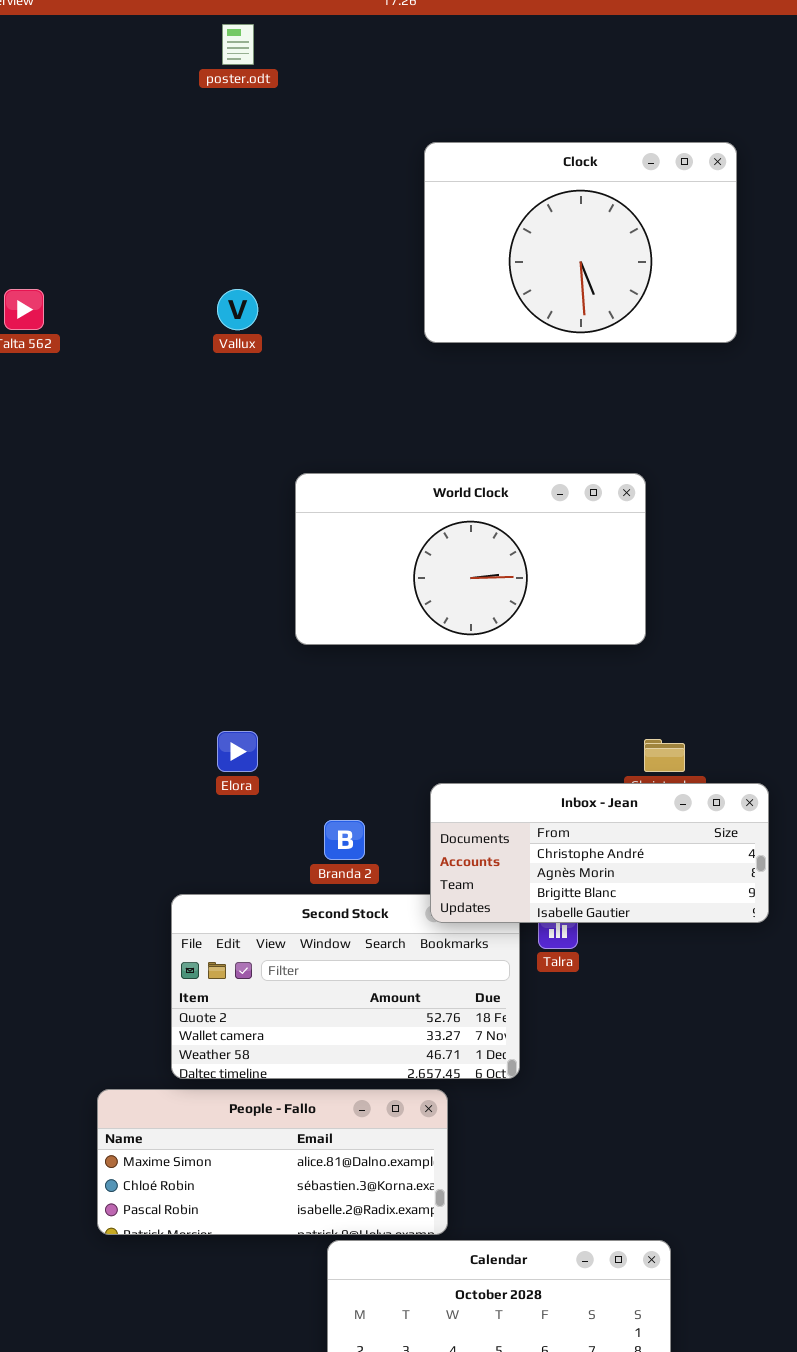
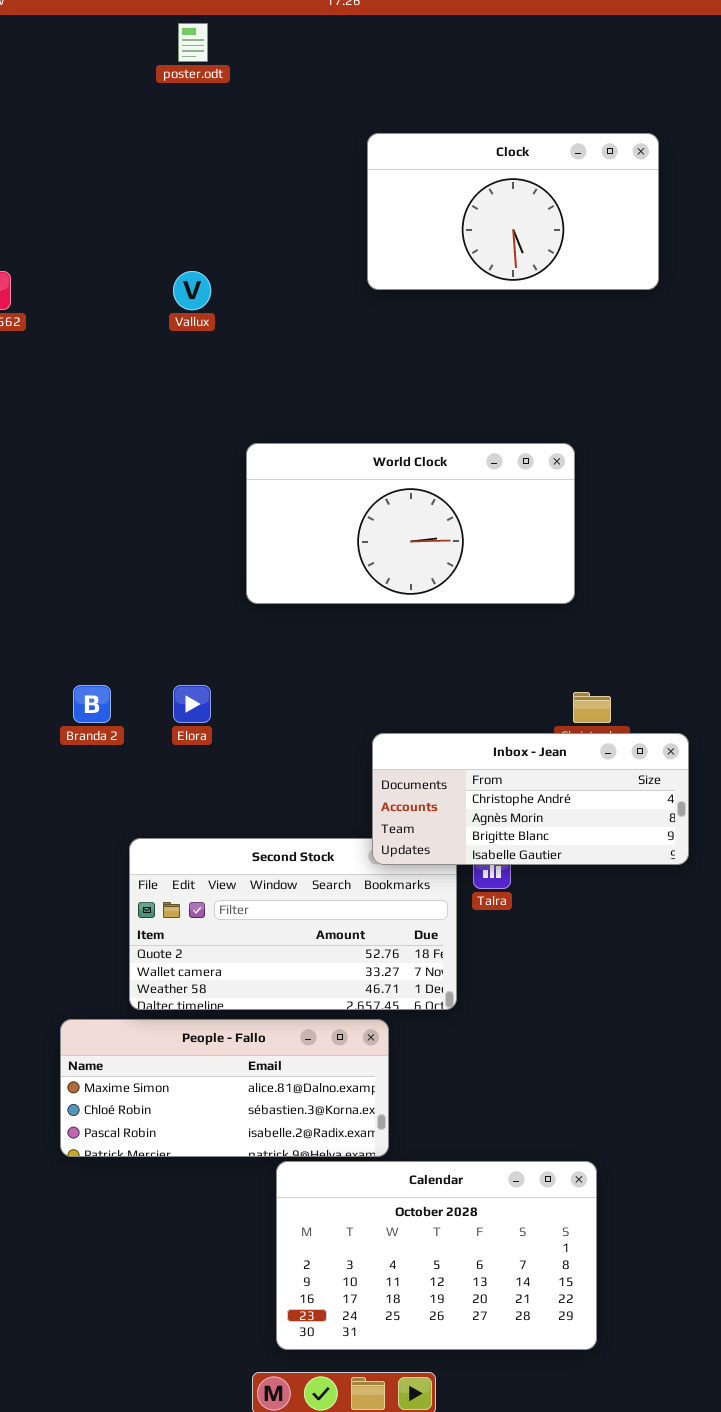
Clock: [424,142,737,343] -> [367,133,659,290], resized
Branda 2: [324,820,365,860] -> [73,685,111,723], moved

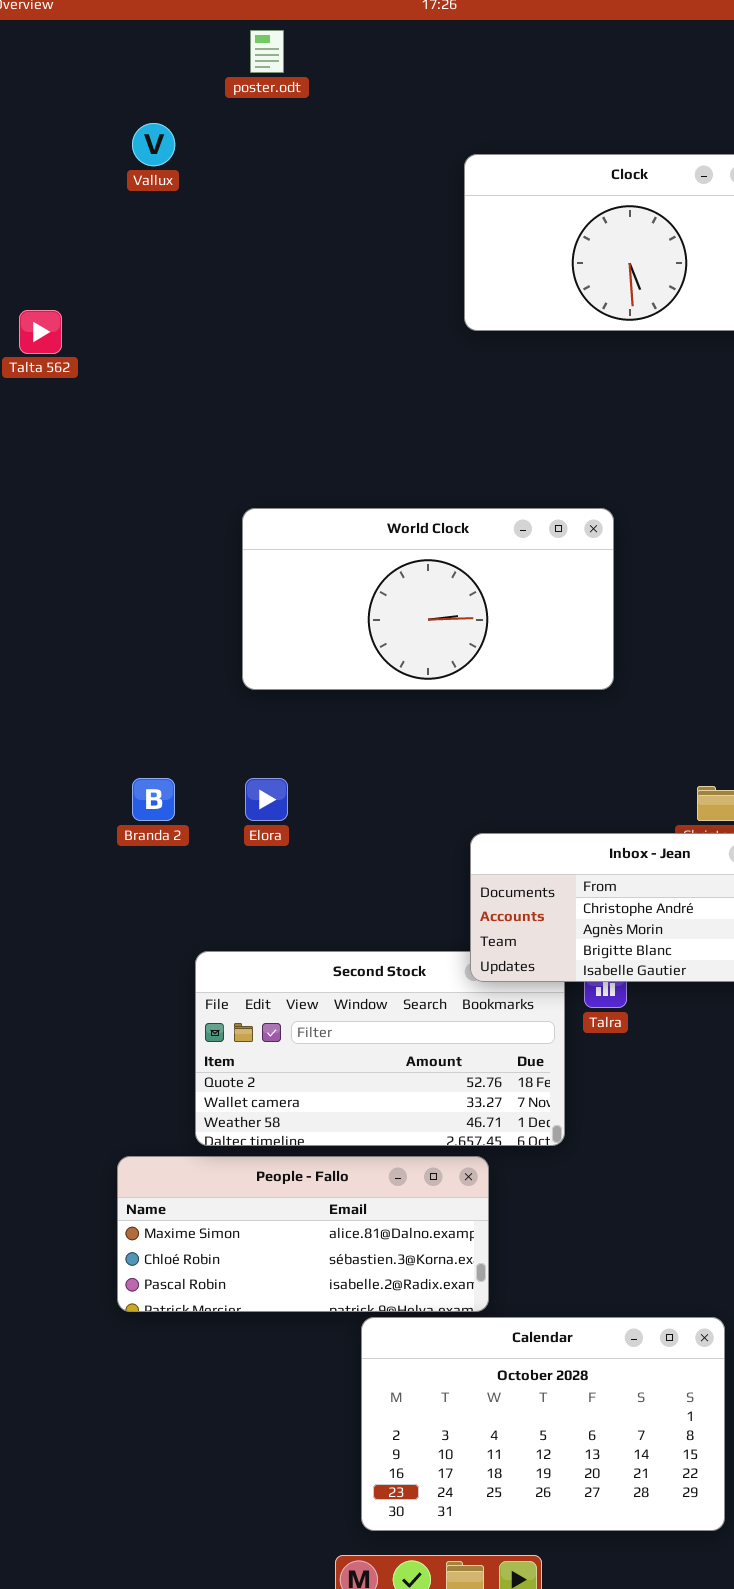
Vallux: [173,271,211,310] -> [132,123,175,166], moved
World Clock: [246,443,575,604] -> [242,508,614,690], moved

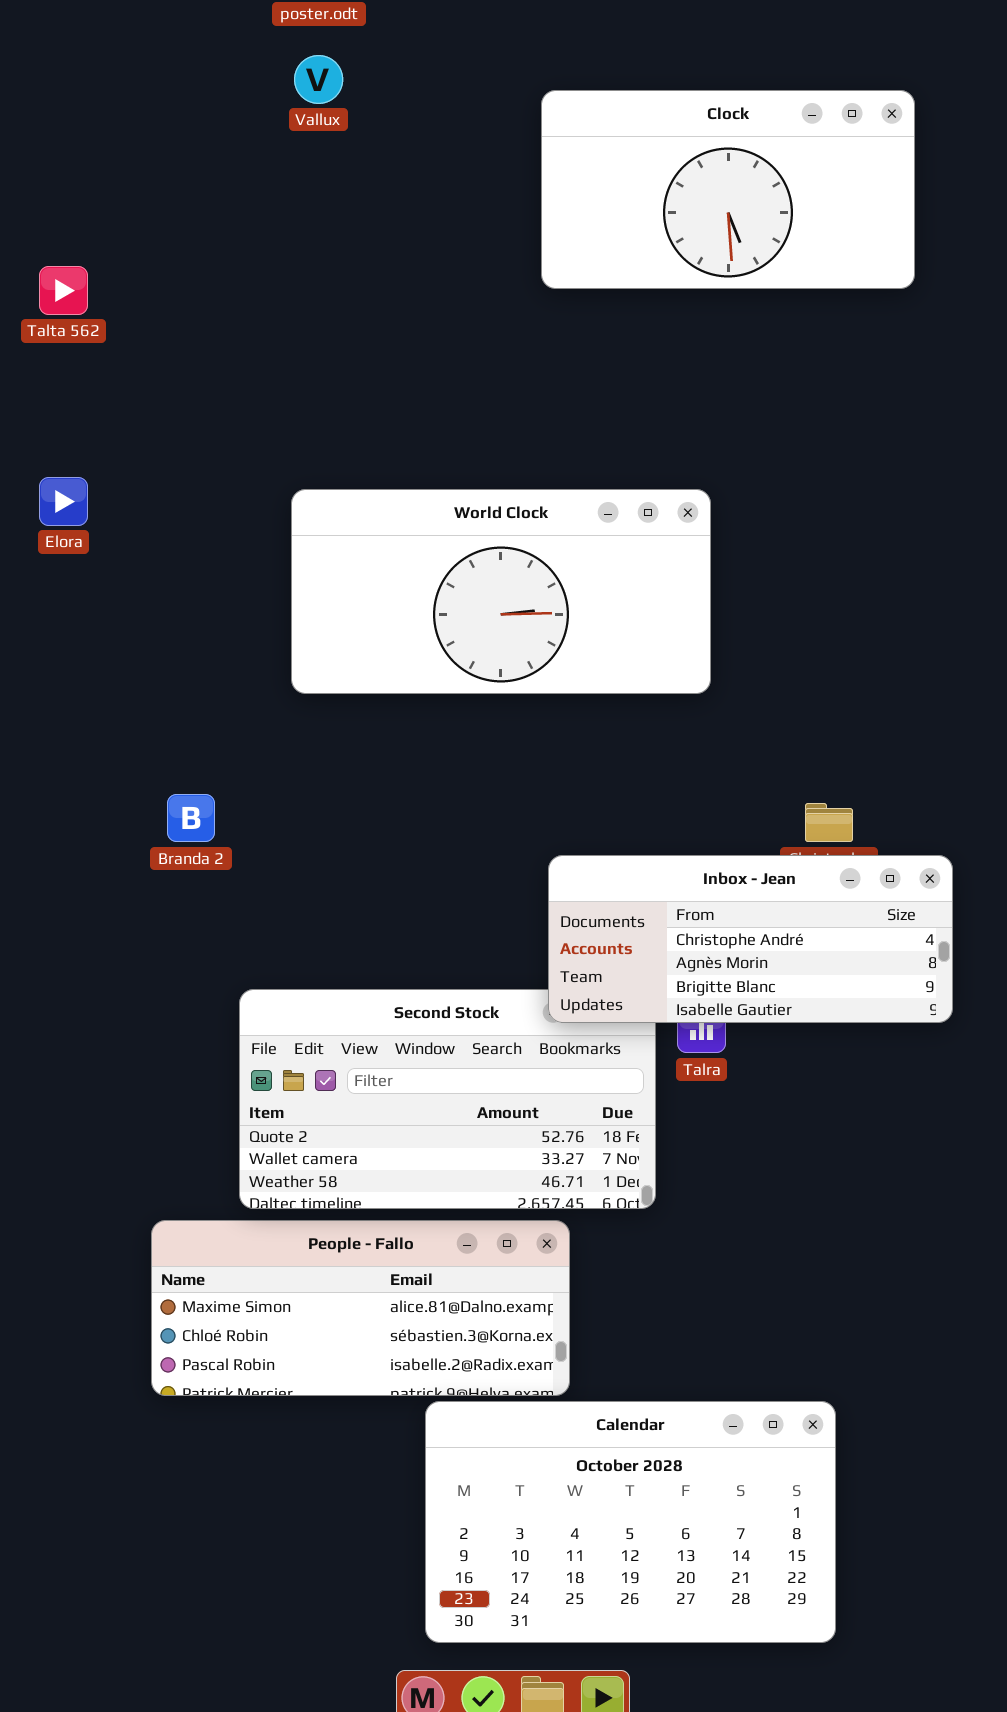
Vallux: [132,123,175,166] -> [294,55,343,104], moved
Elora: [245,778,288,821] -> [39,477,88,526], moved

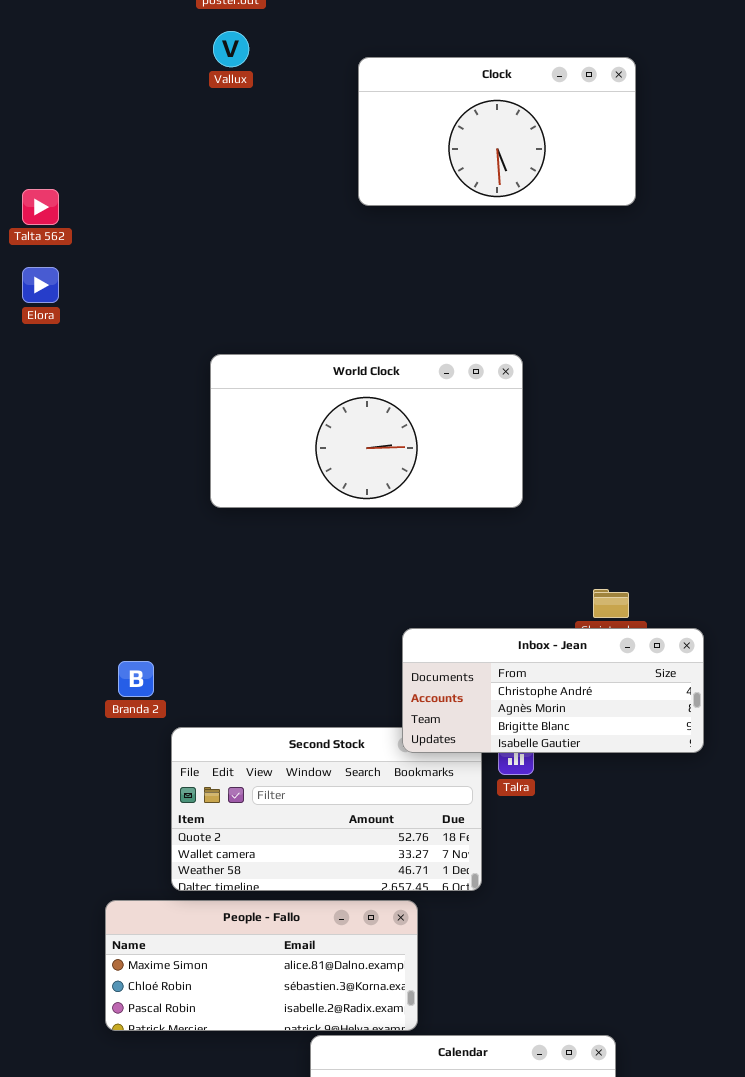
Clock: [541,90,915,289] -> [358,57,636,206], moved
Elora: [39,477,88,526] -> [22,267,59,303], moved
Branda 2: [167,794,215,842] -> [118,661,154,697], moved

